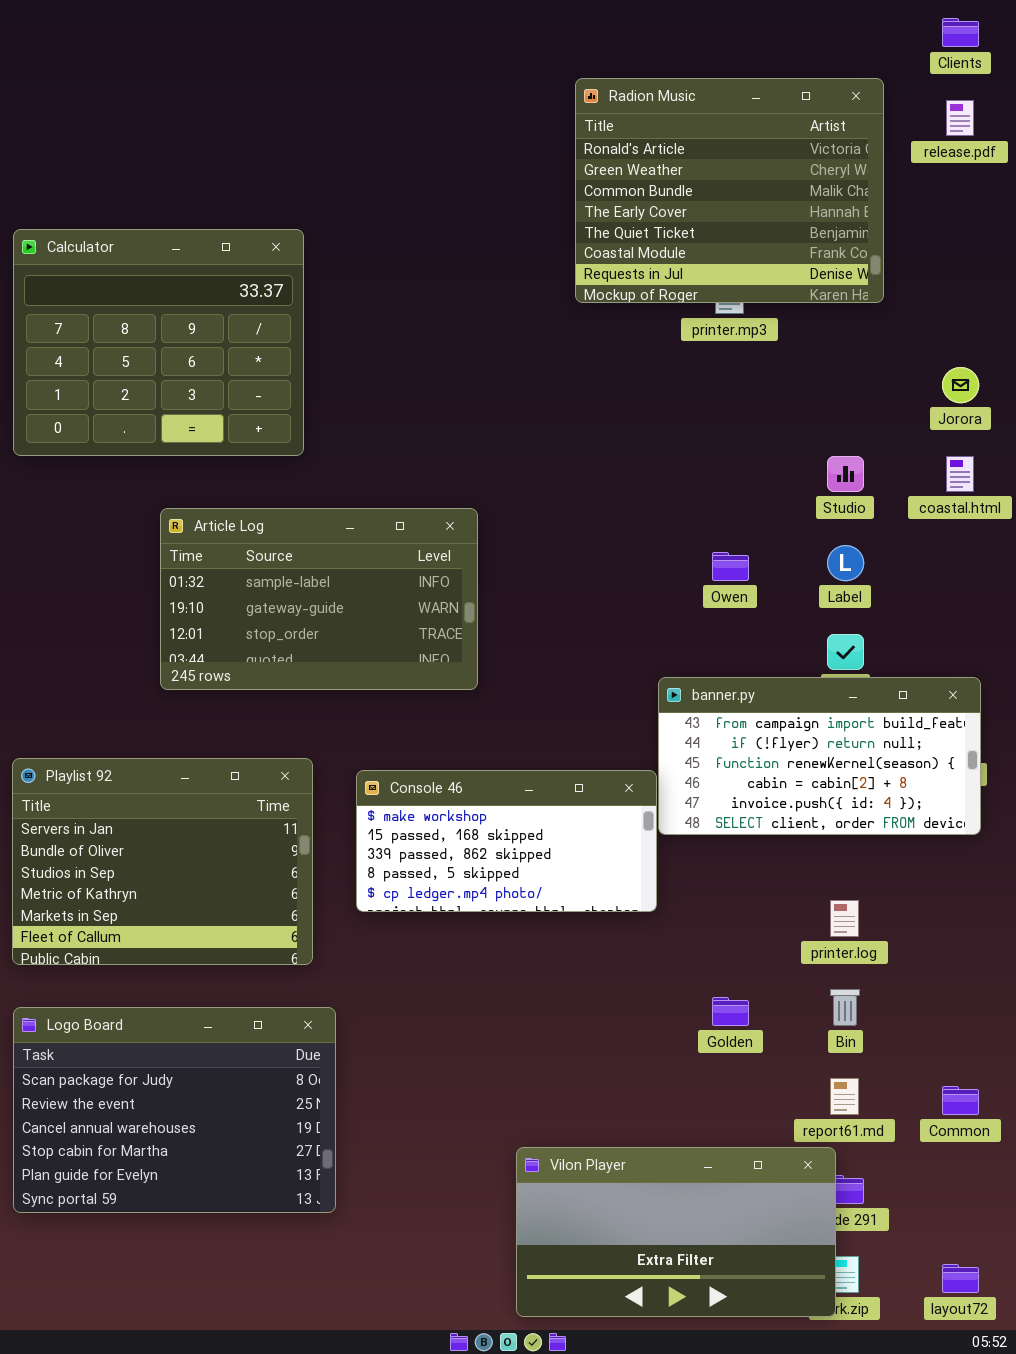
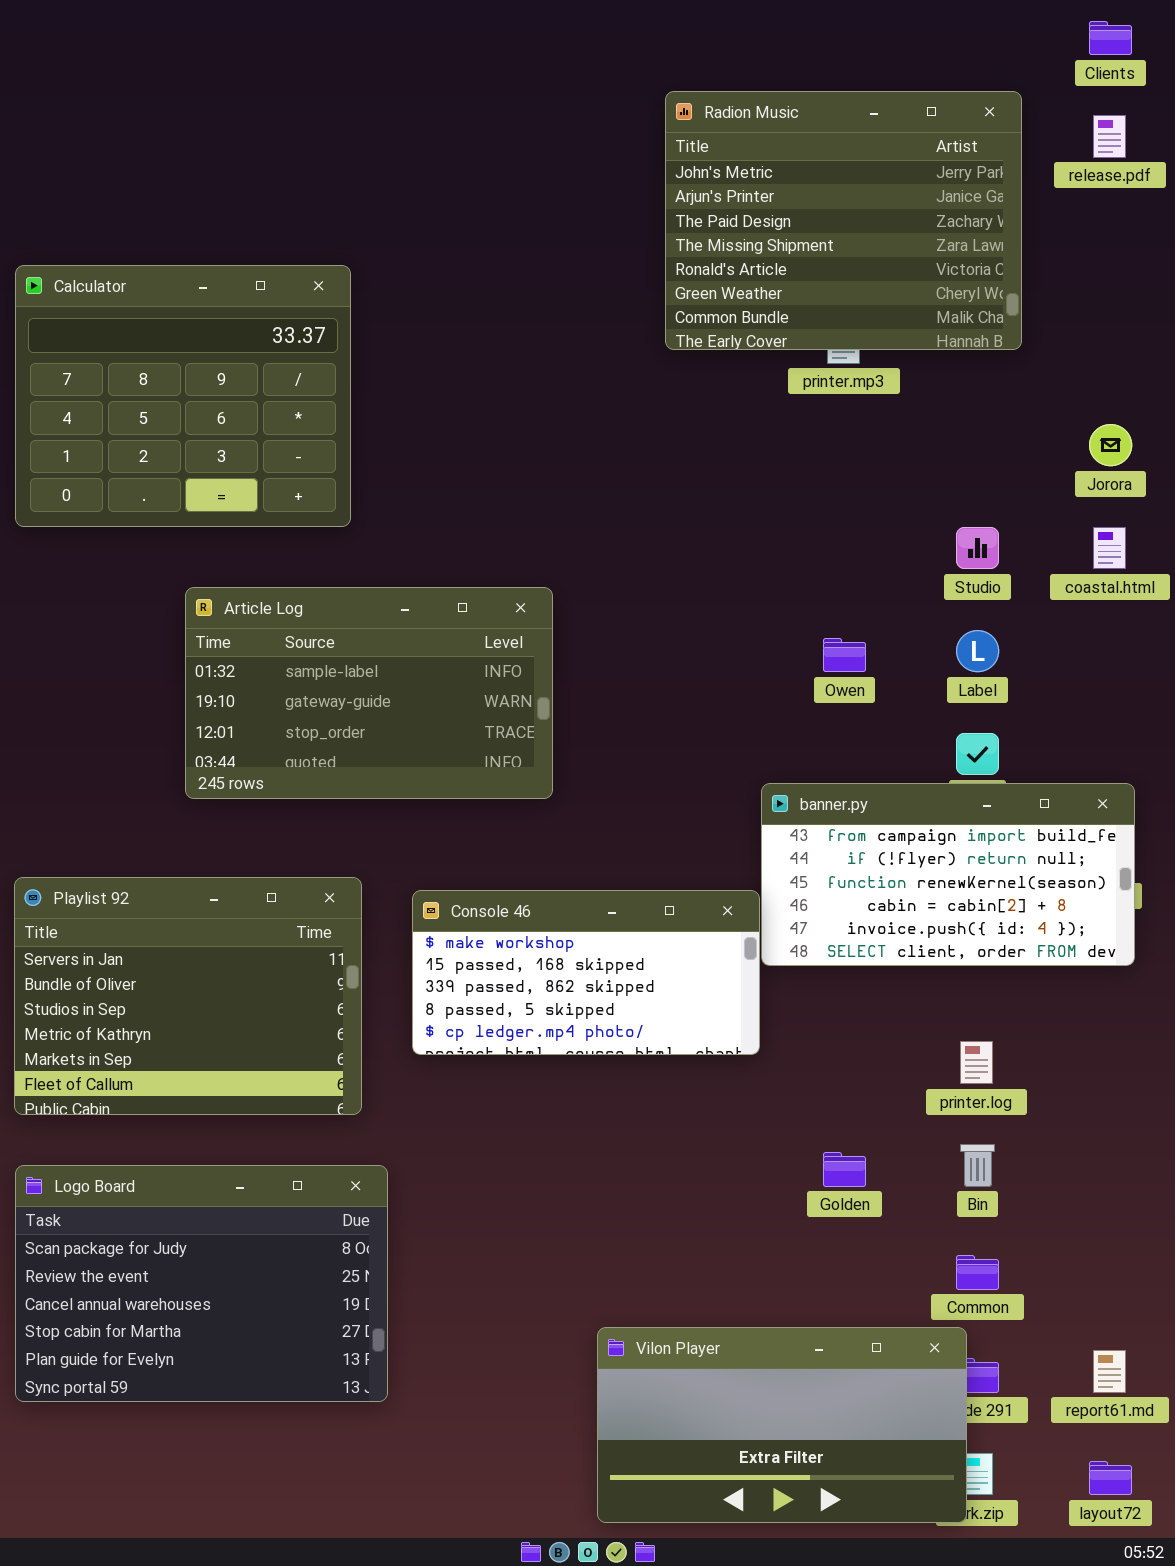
Radion Music: [575,78,884,303] -> [665,91,1022,350], scrolled up 4 rows
report61.md: [830,1078,859,1115] -> [1093,1350,1126,1393], moved
Common: [942,1086,979,1115] -> [956,1255,999,1290], moved

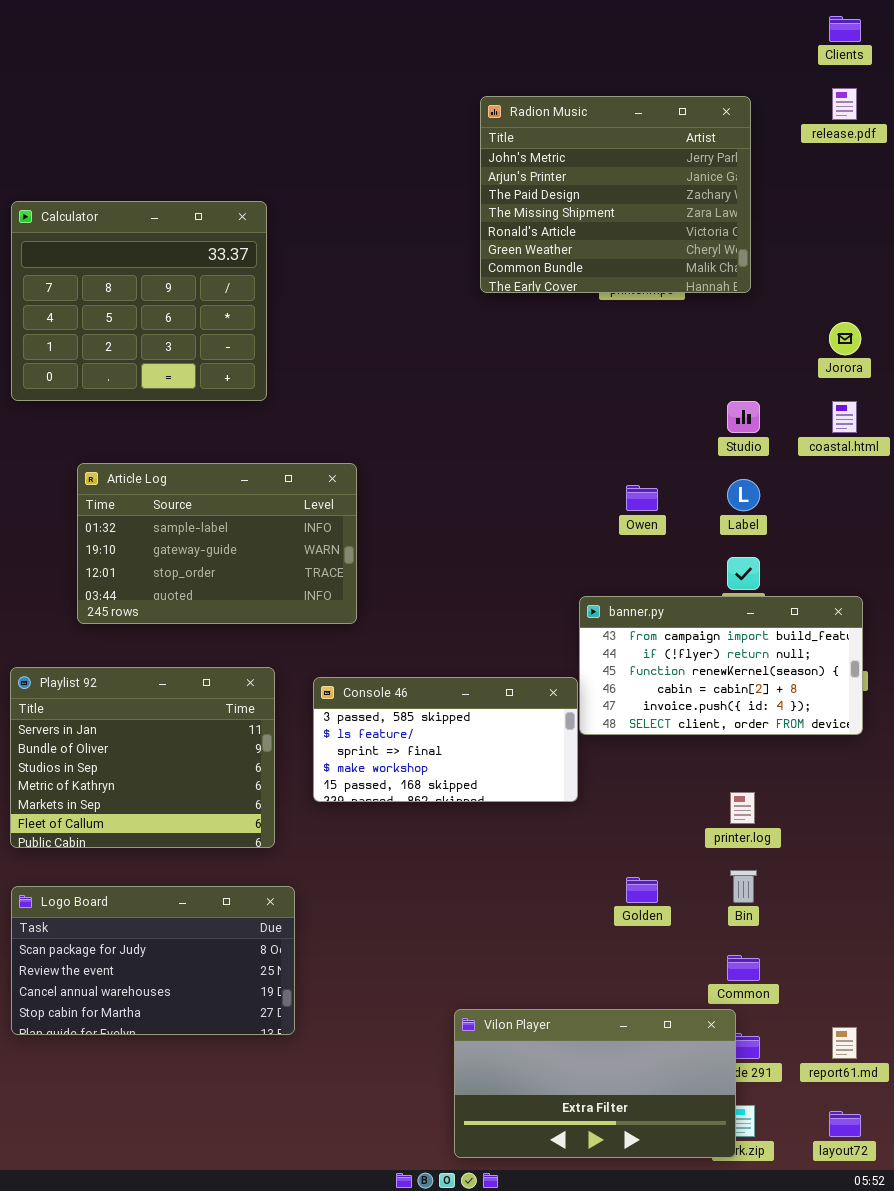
Radion Music: [665,91,1022,350] -> [480,96,751,293], moved
Article Log: [185,587,553,799] -> [77,463,357,624], moved
Console 46: [412,890,760,1055] -> [313,677,578,802], scrolled up 3 rows
Logo Board: [15,1165,388,1402] -> [11,886,295,1035], resized

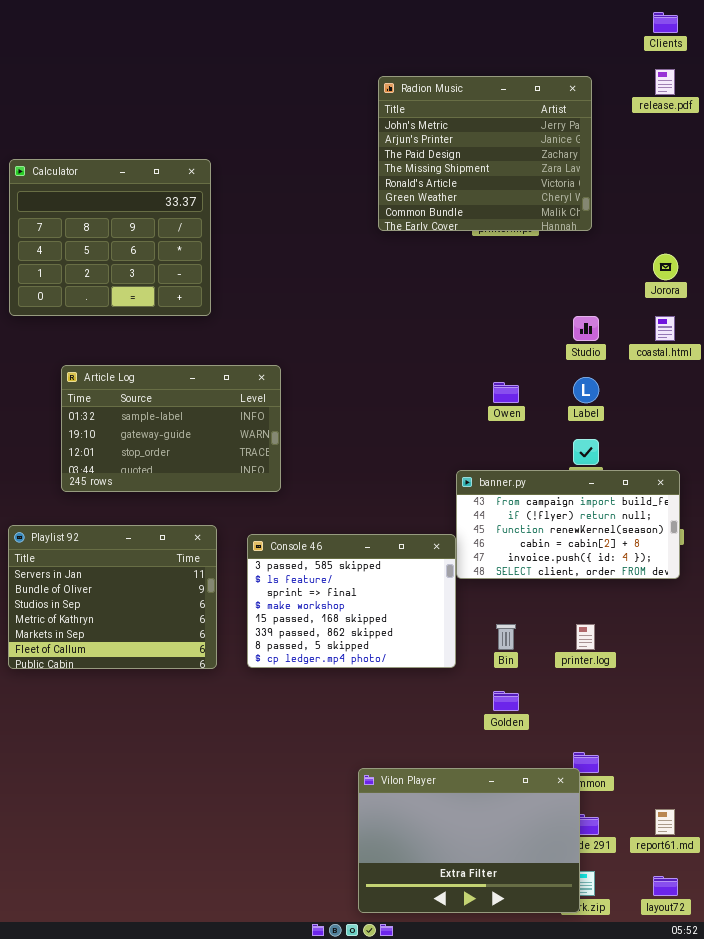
Console 46: [313,677,578,802] -> [247,534,456,668], resized
Bin: [730,870,757,903] -> [496,624,516,650], moved
Logo Board: [11,886,295,1035] -> none, closed
Vilon Player: [454,1009,736,1158] -> [358,768,580,913], resized

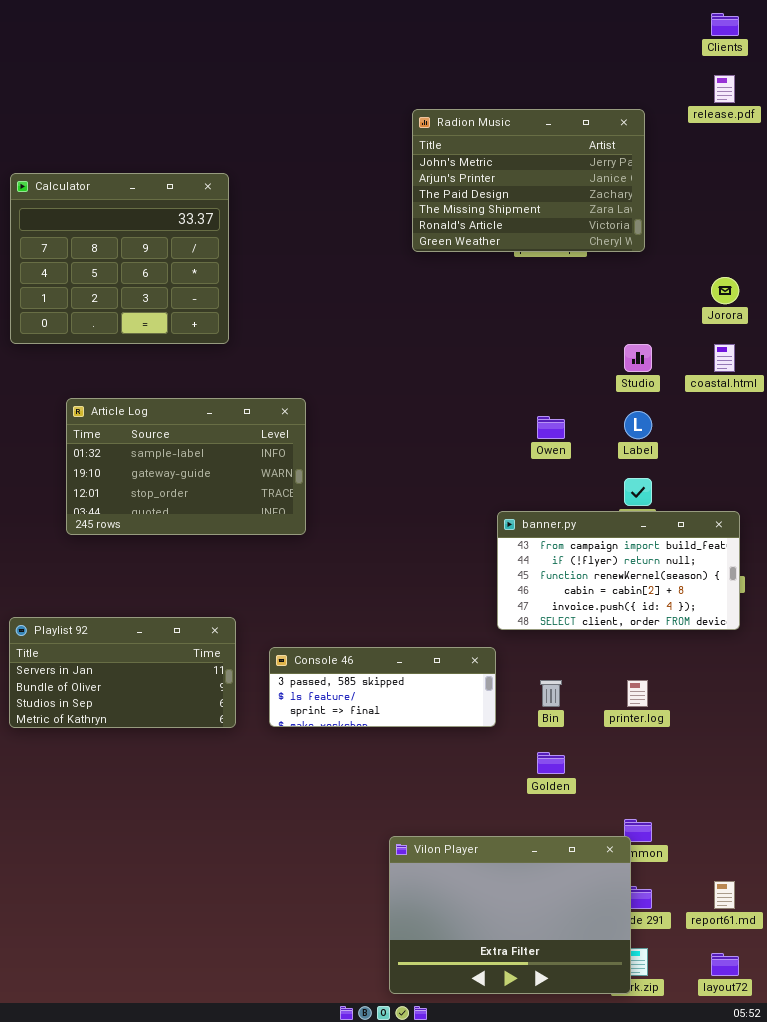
Radion Music: [378,76,592,231] -> [412,109,645,252], resized
Playlist 92: [8,525,217,669] -> [9,617,236,728], resized
Console 46: [247,534,456,668] -> [269,647,496,727], resized

